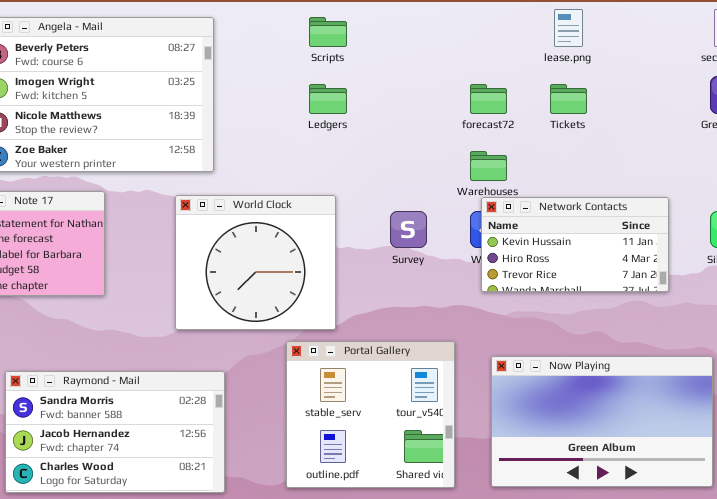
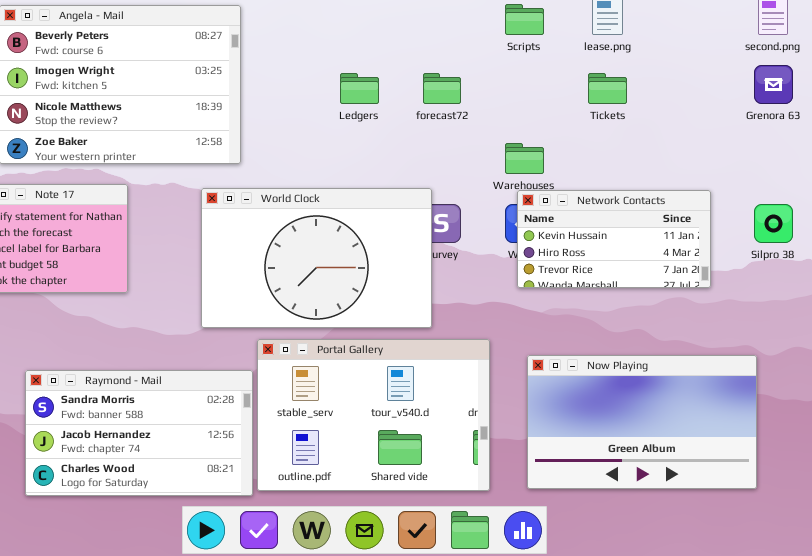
Scripts: [309,17,347,47] -> [505,4,544,35], moved
forecast72: [470,84,507,114] -> [423,73,461,104], moved
World Clock: [175,195,336,330] -> [201,188,432,328], resized
Portal Gallery: [286,341,455,488] -> [257,339,490,491], resized

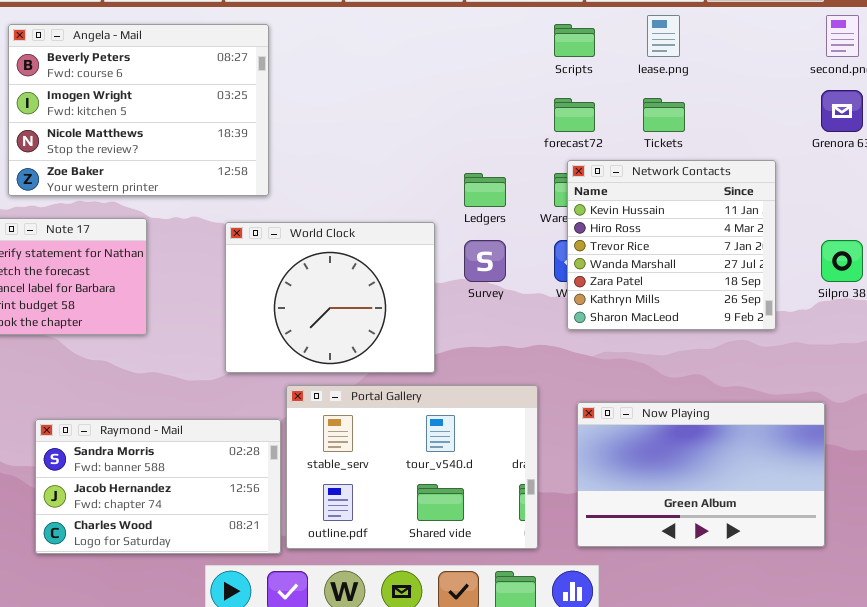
Ledgers: [340,73,379,104] -> [464,173,506,207], moved
forecast72: [423,73,461,104] -> [554,98,595,132], moved
World Clock: [201,188,432,328] -> [225,222,435,373], resized
Network Contacts: [517,190,711,288] -> [567,160,776,330], resized

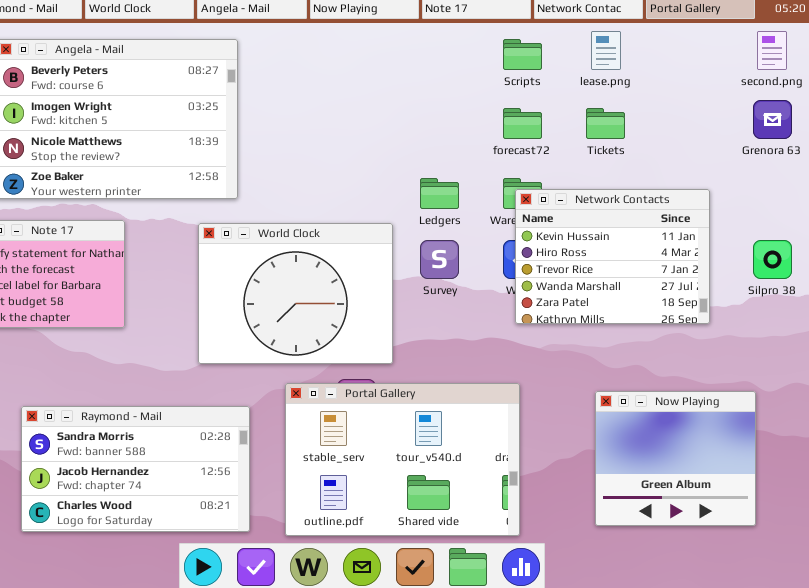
Network Contacts: [567,160,776,330] -> [515,189,710,324], resized
Portal Gallery: [286,385,538,549] -> [285,383,520,536], moved
Now Playing: [577,402,825,547] -> [595,391,756,526], resized

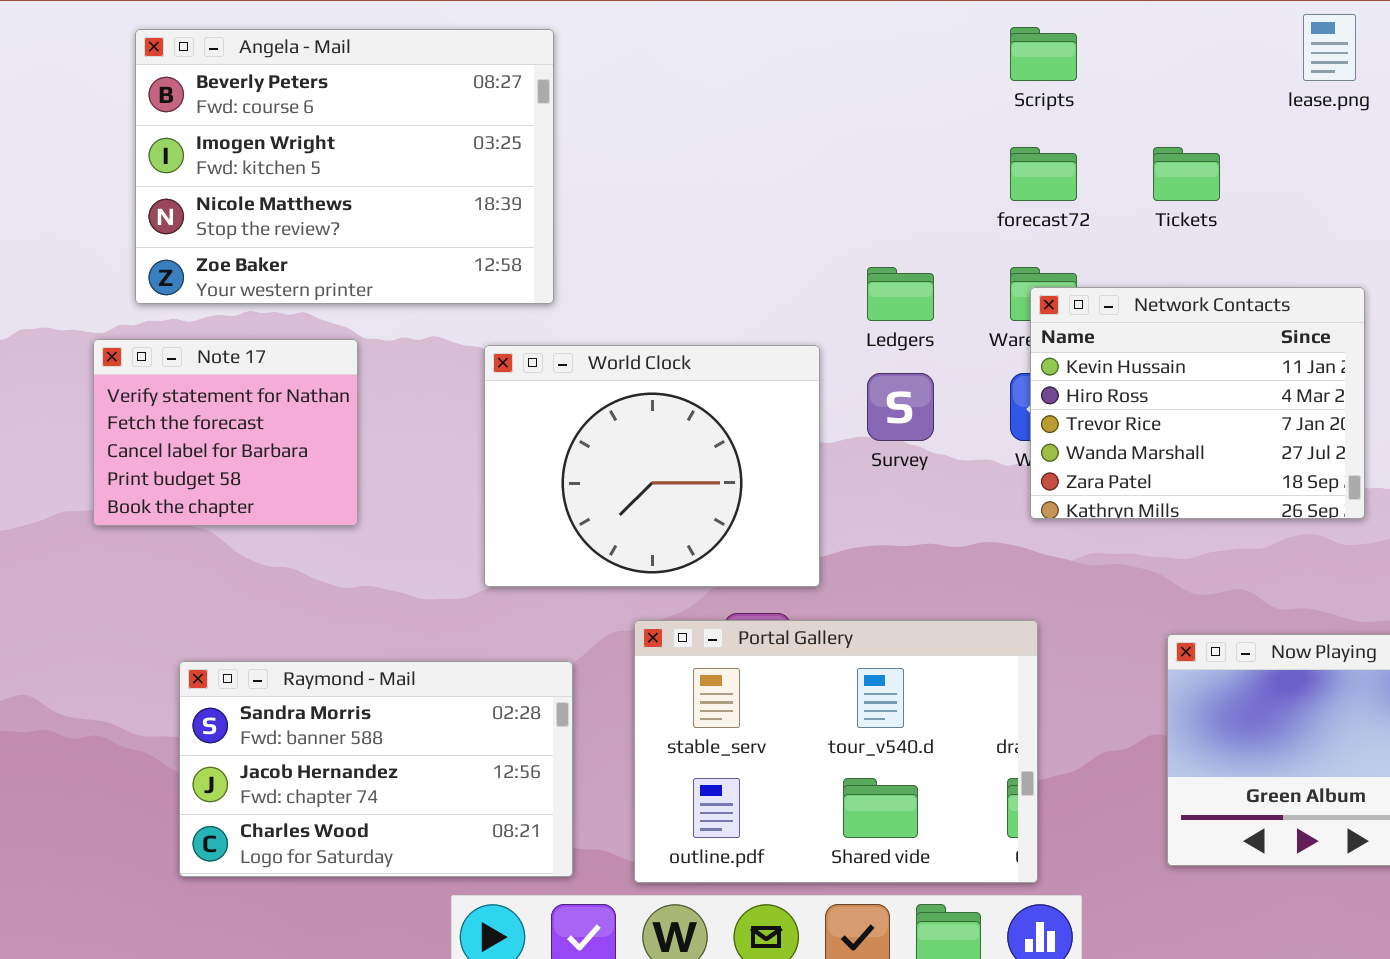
lease.png: [591,31,621,70] -> [1303,14,1356,81], moved

